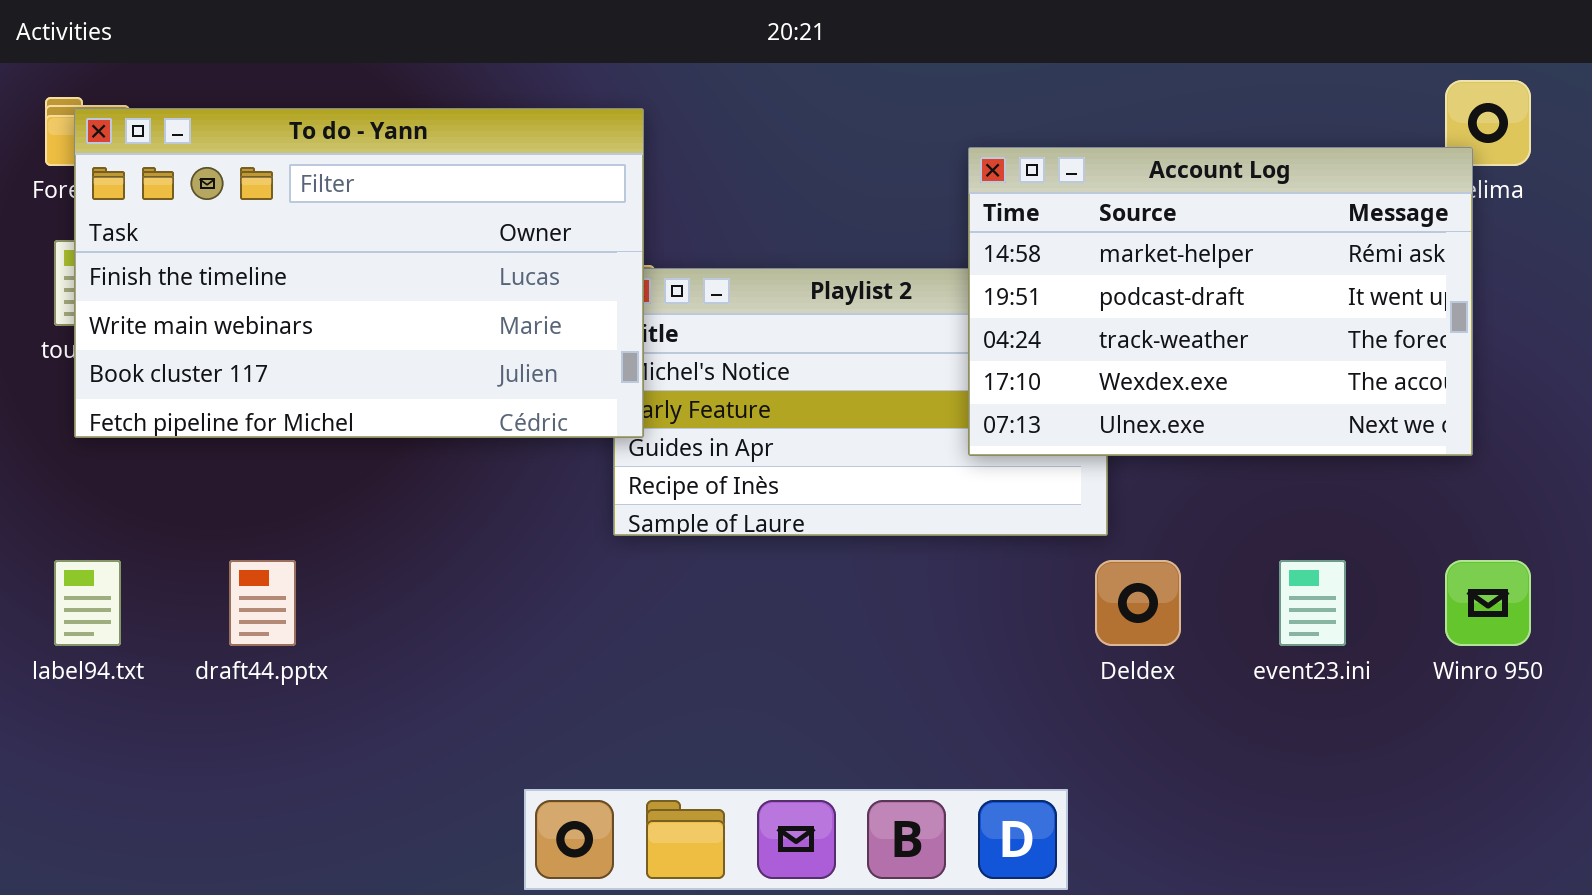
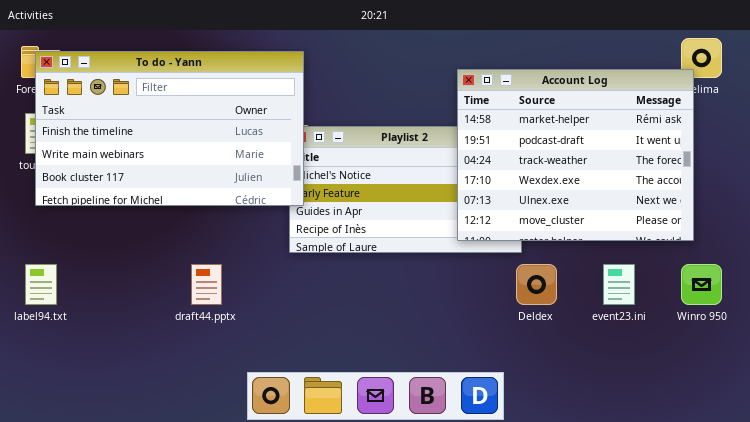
Account Log: [968,147,1473,456] -> [457,69,694,241], resized
draft44.pptx: [229,560,296,646] -> [191,264,222,305], moved

